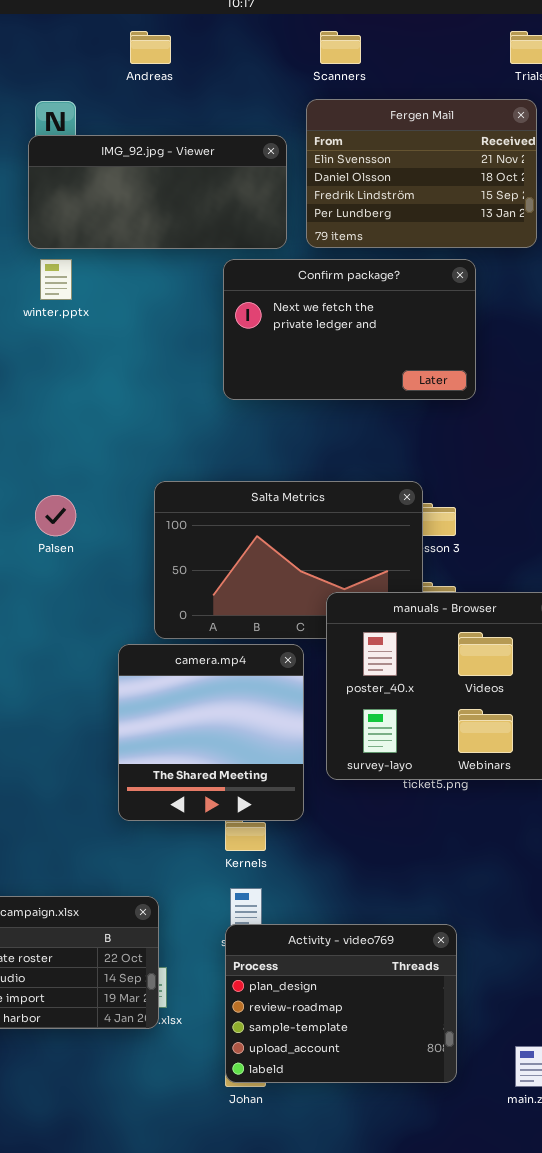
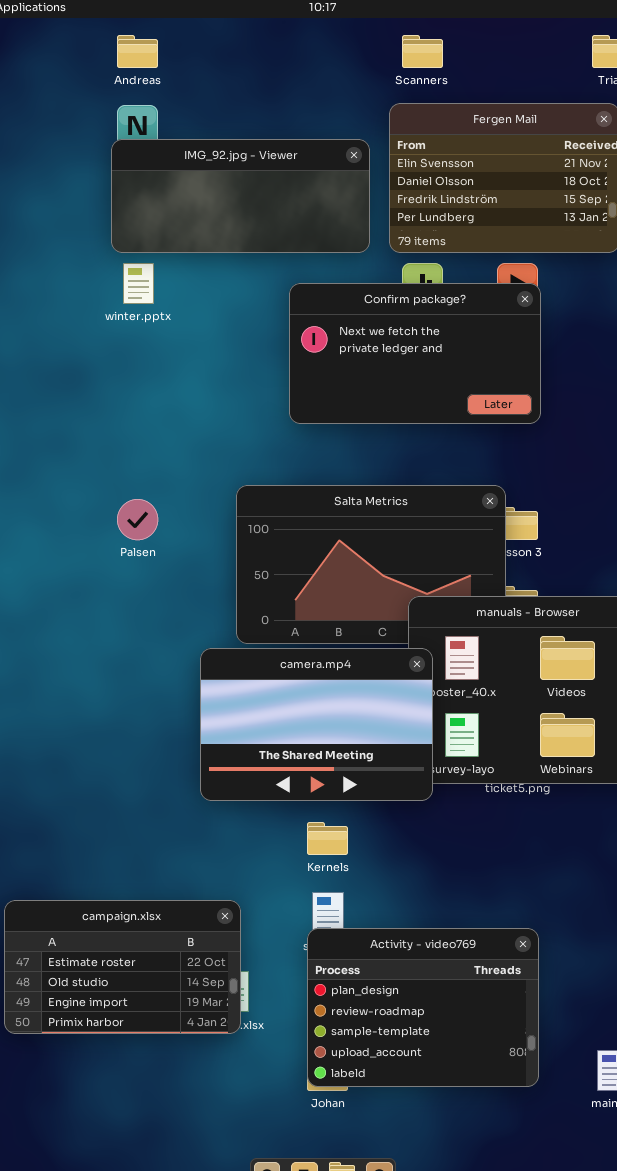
Andreas: [130,31,171,64] -> [117,35,158,68], moved
Confirm package?: [223,259,476,400] -> [289,283,541,424], moved
camera.mp4: [118,644,304,821] -> [200,648,433,801], resized

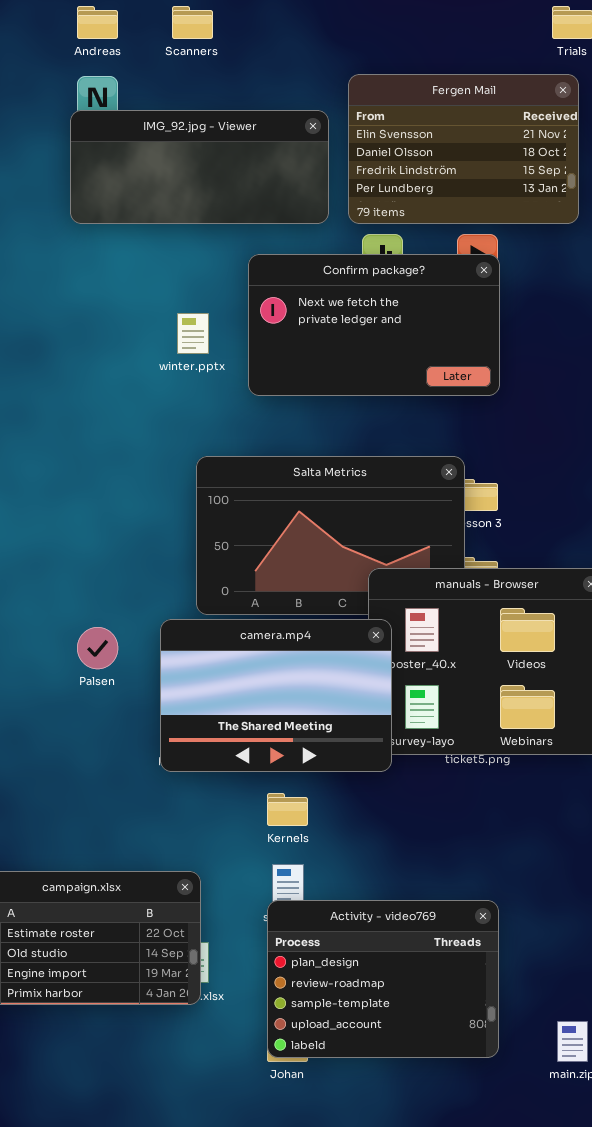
Scanners: [402,35,443,68] -> [172,6,213,39], moved
winter.pptx: [123,263,154,304] -> [177,313,209,354], moved
Palsen: [117,499,158,540] -> [77,627,118,669], moved

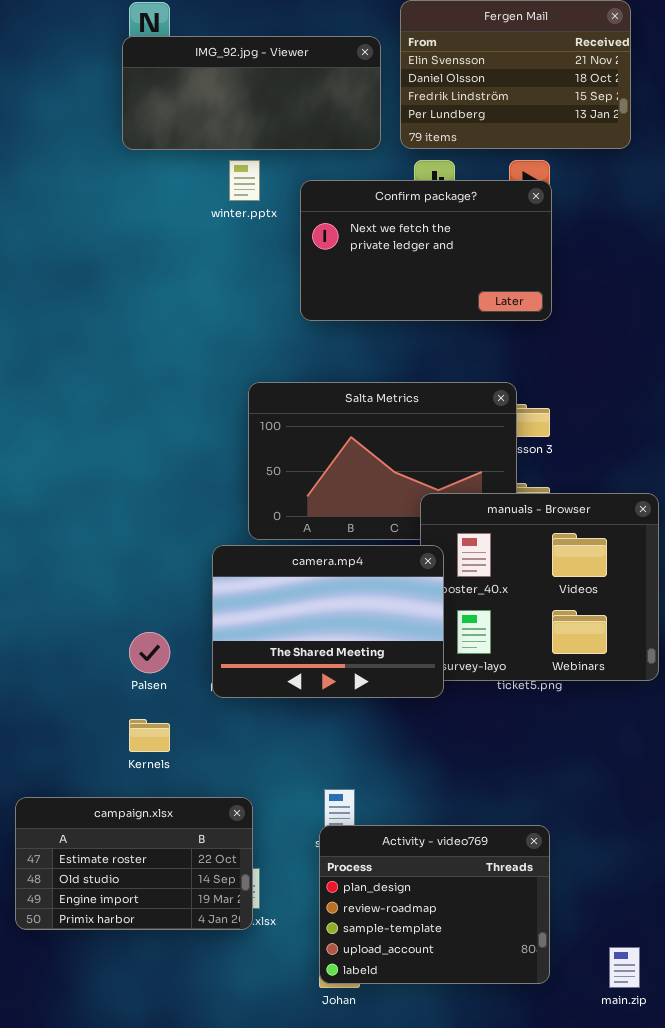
winter.pptx: [177,313,209,354] -> [229,160,260,201], moved
Palsen: [77,627,118,669] -> [129,632,170,673], moved
Kernels: [267,793,308,826] -> [129,719,170,752], moved

